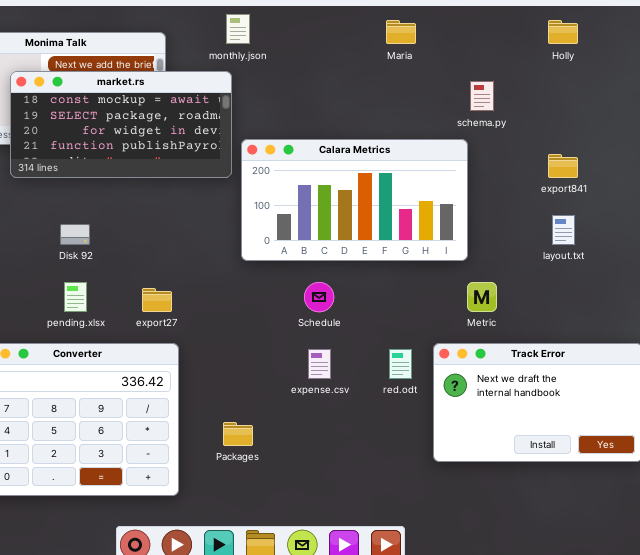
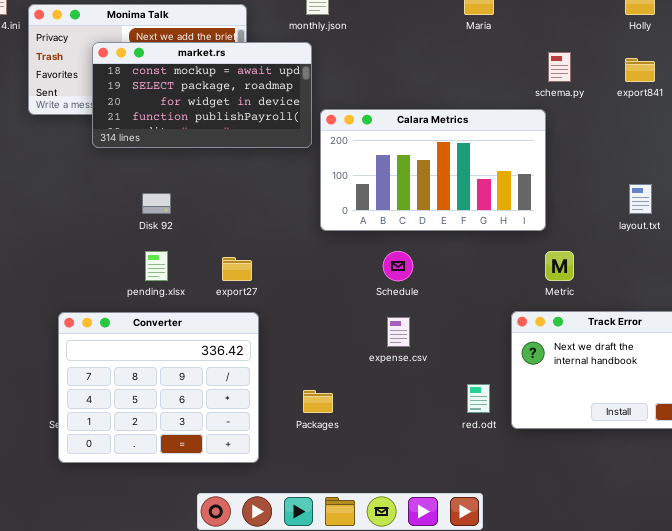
export841: [548,154,578,178] -> [625,58,655,82], moved
red.odt: [389,349,412,379] -> [467,384,490,413], moved

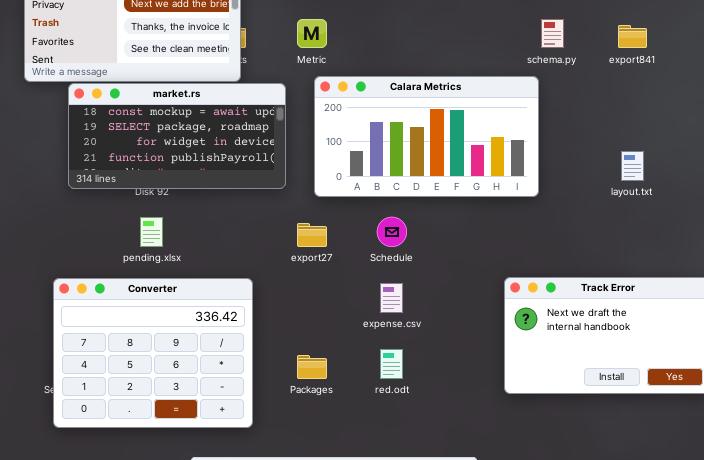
market.rs: [92,42,312,148] -> [68,83,286,189], moved
Metric: [545,251,574,281] -> [297,19,327,48], moved
export27: [222,257,252,281] -> [297,223,327,247], moved
red.odt: [467,384,490,413] -> [380,349,403,379], moved

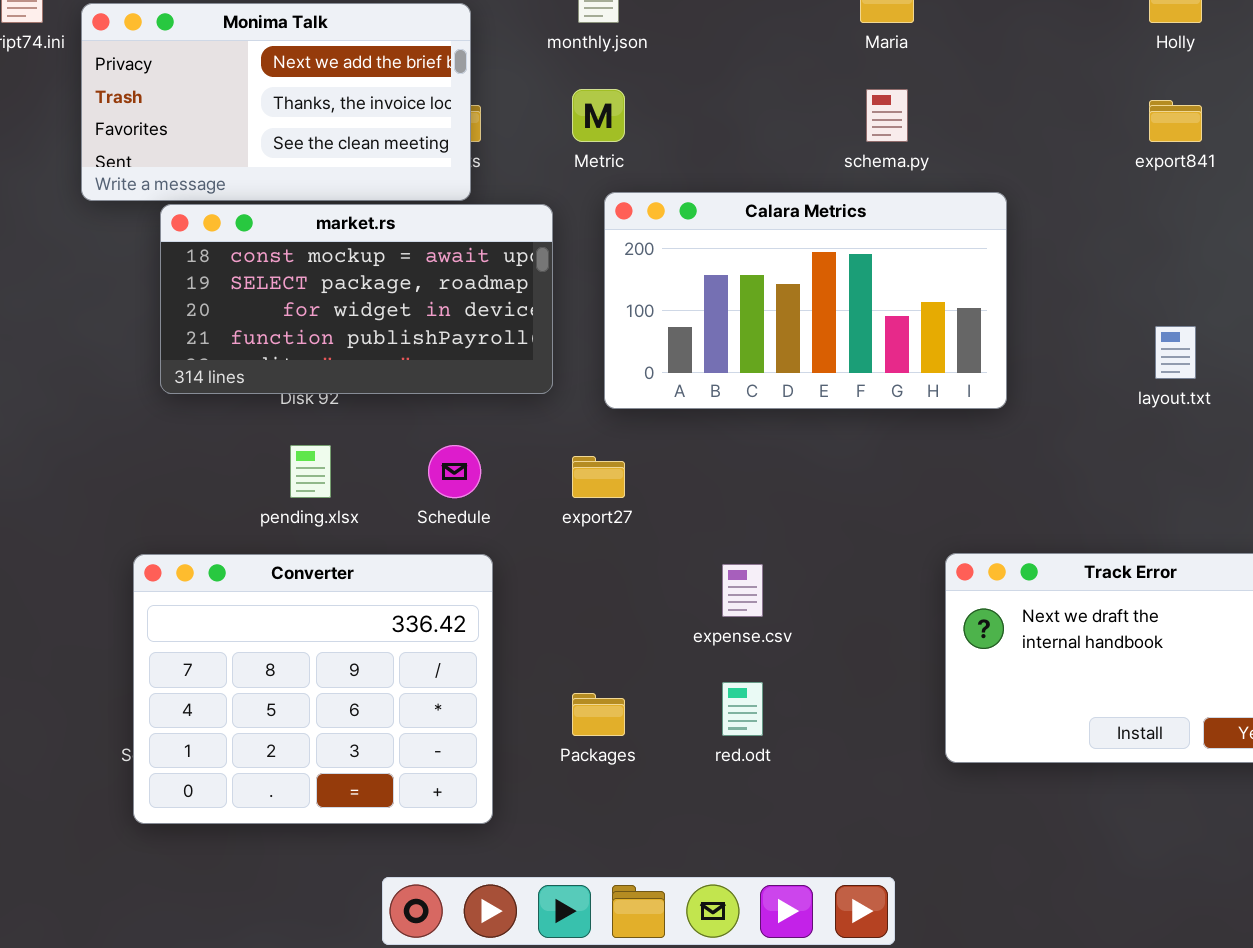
schema.py: [541,19,564,48] -> [866,89,908,142], moved
Schedule: [377,217,407,247] -> [428,445,481,498], moved

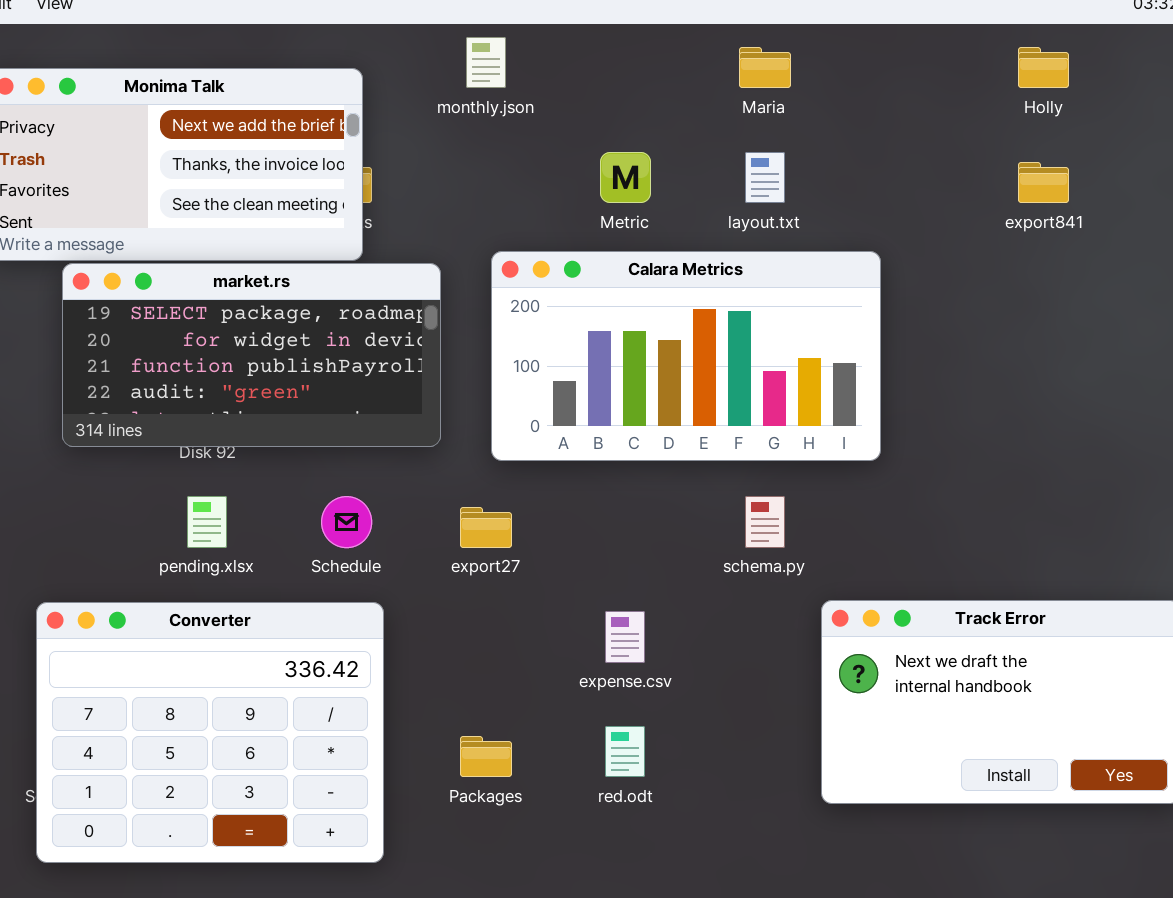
Metric: [572,89,625,142] -> [600,152,651,203], moved
schema.py: [866,89,908,142] -> [745,496,785,548], moved
market.rs: [160,204,553,394] -> [62,263,441,447], scrolled down 1 row
layout.txt: [1155,326,1196,379] -> [745,152,785,203], moved

